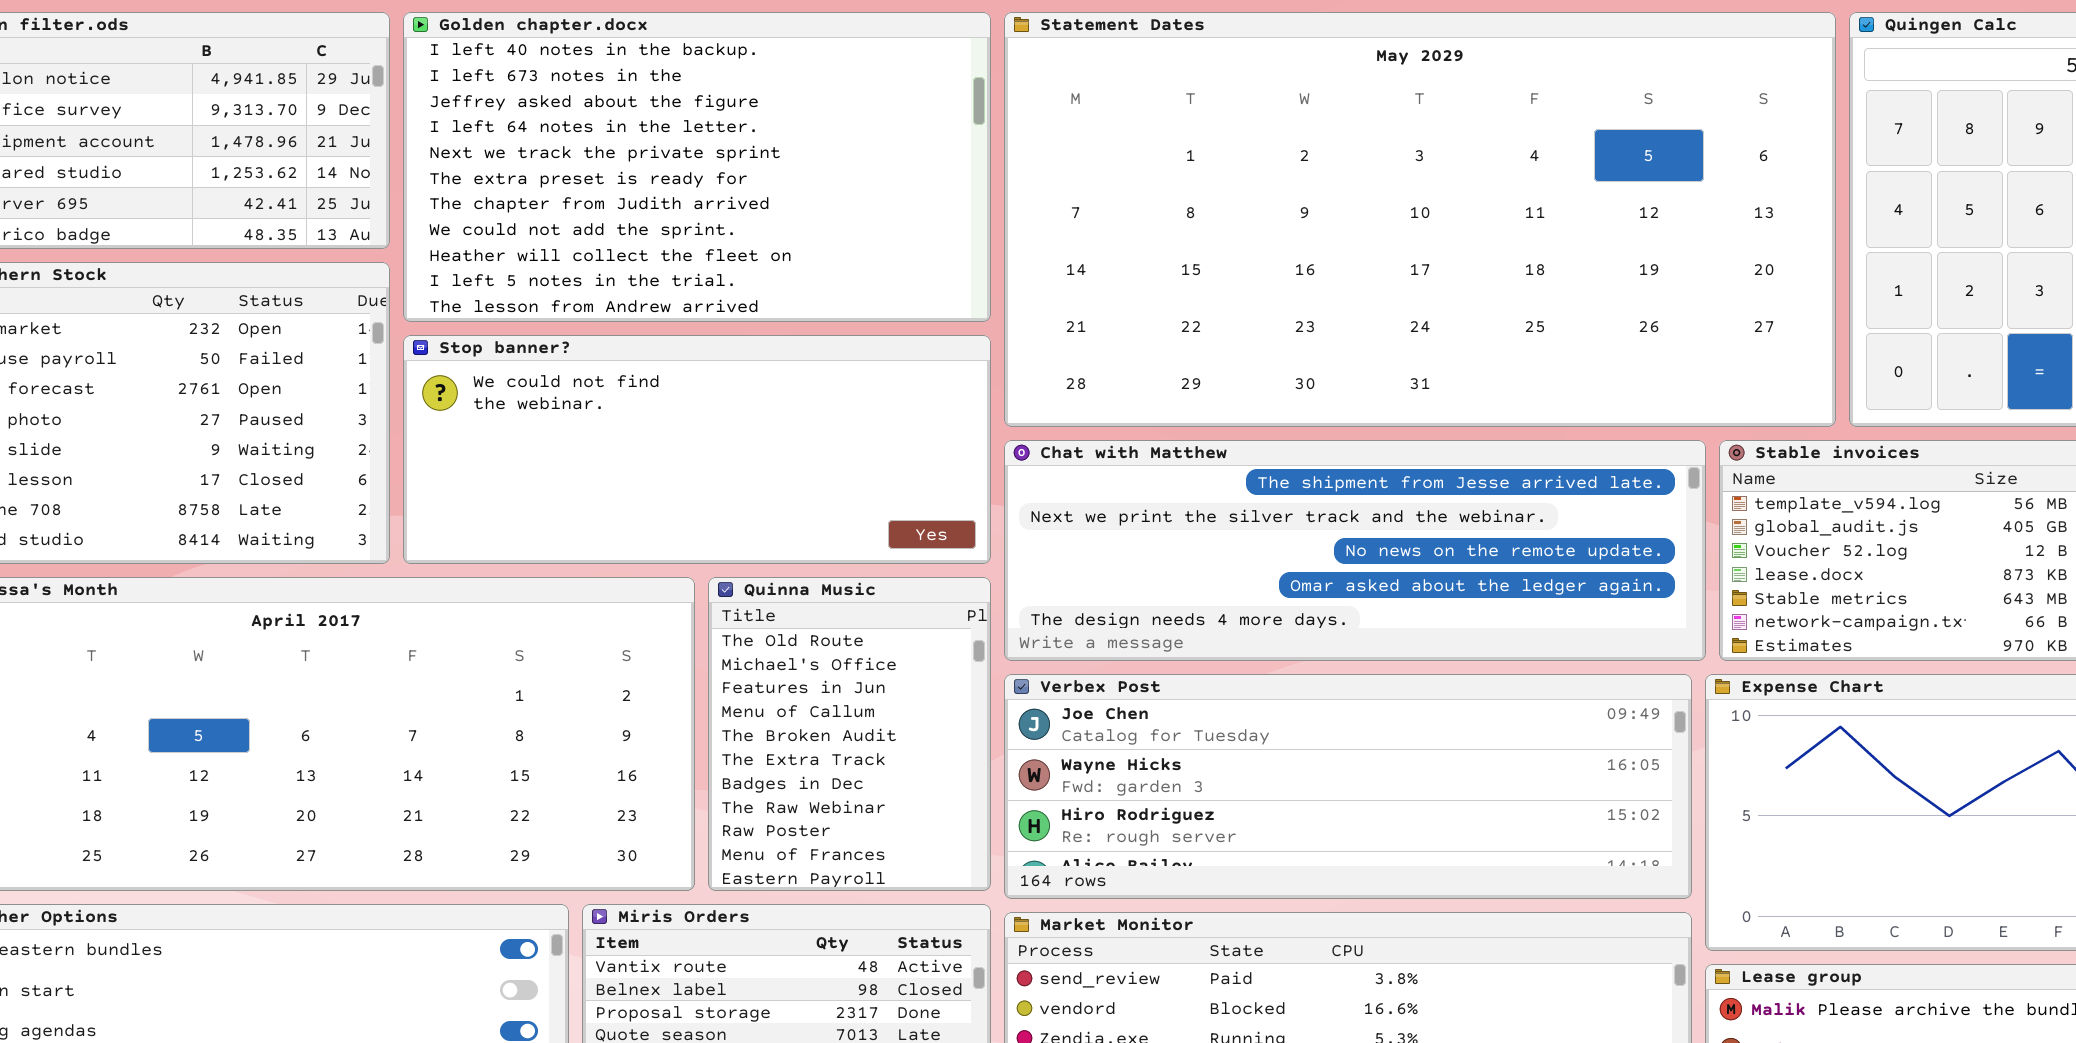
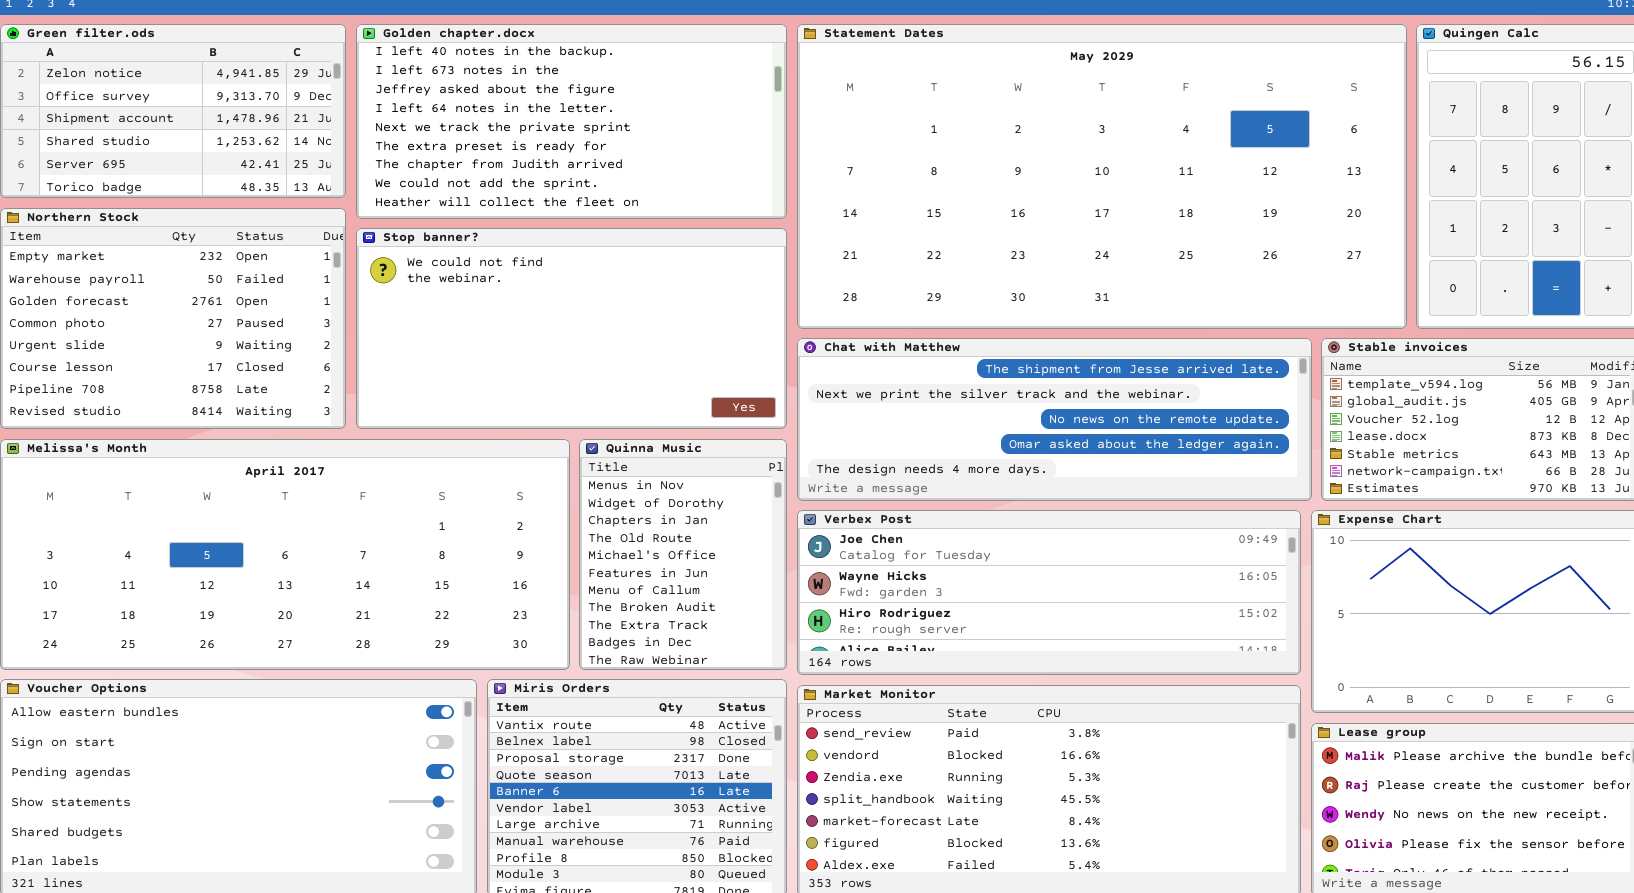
Golden chapter.docx: [403,12,991,322] -> [356,24,787,219], resized
Stop banner?: [403,335,991,564] -> [356,228,787,429], resized
Quinna Music: [708,577,991,891] -> [579,439,787,670], scrolled up 3 rows

